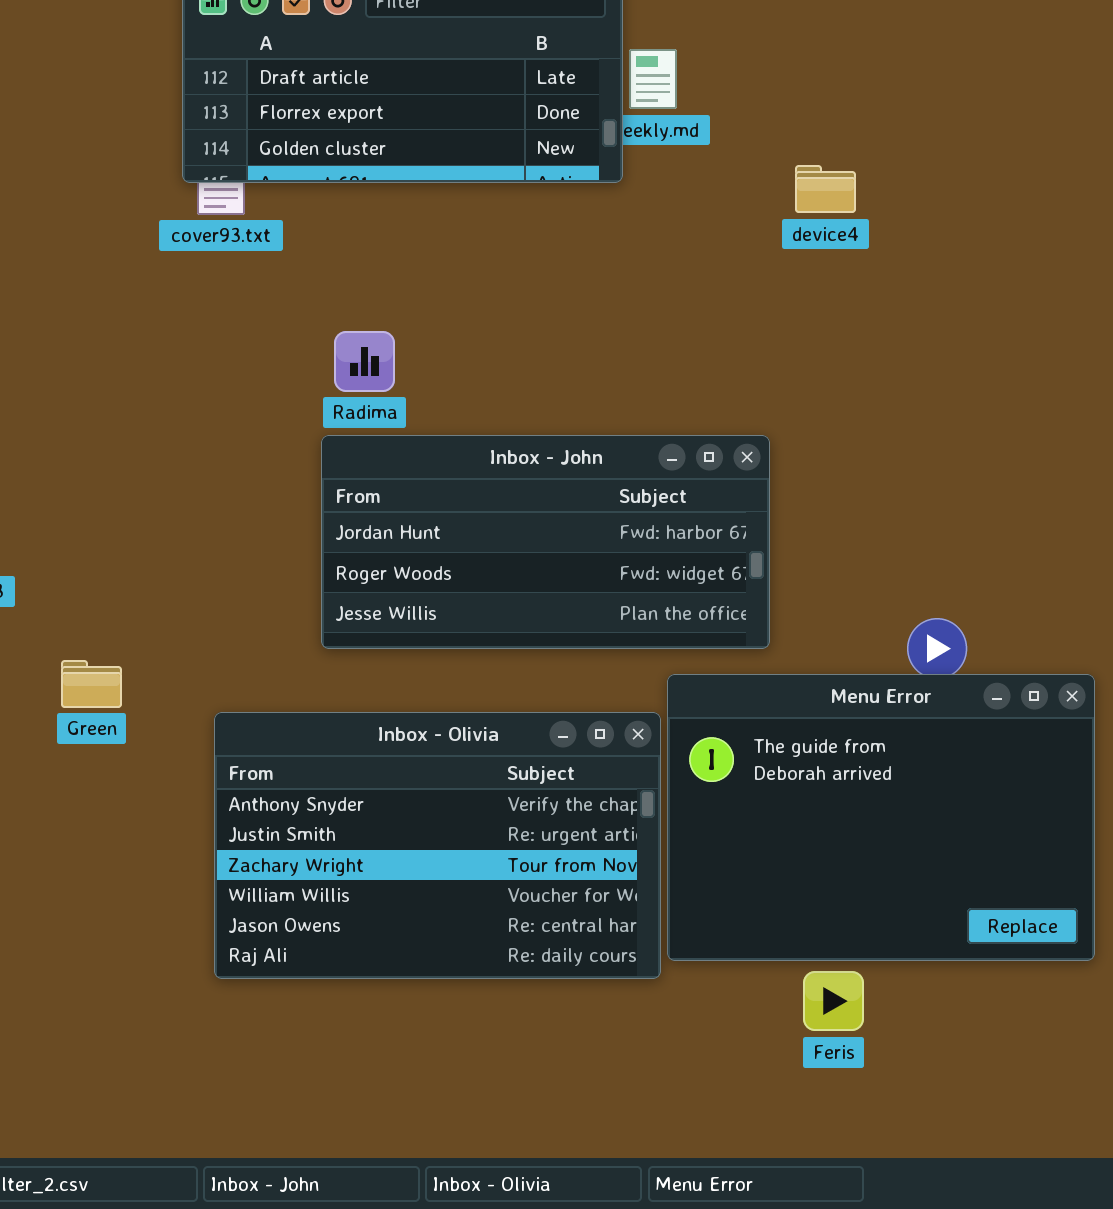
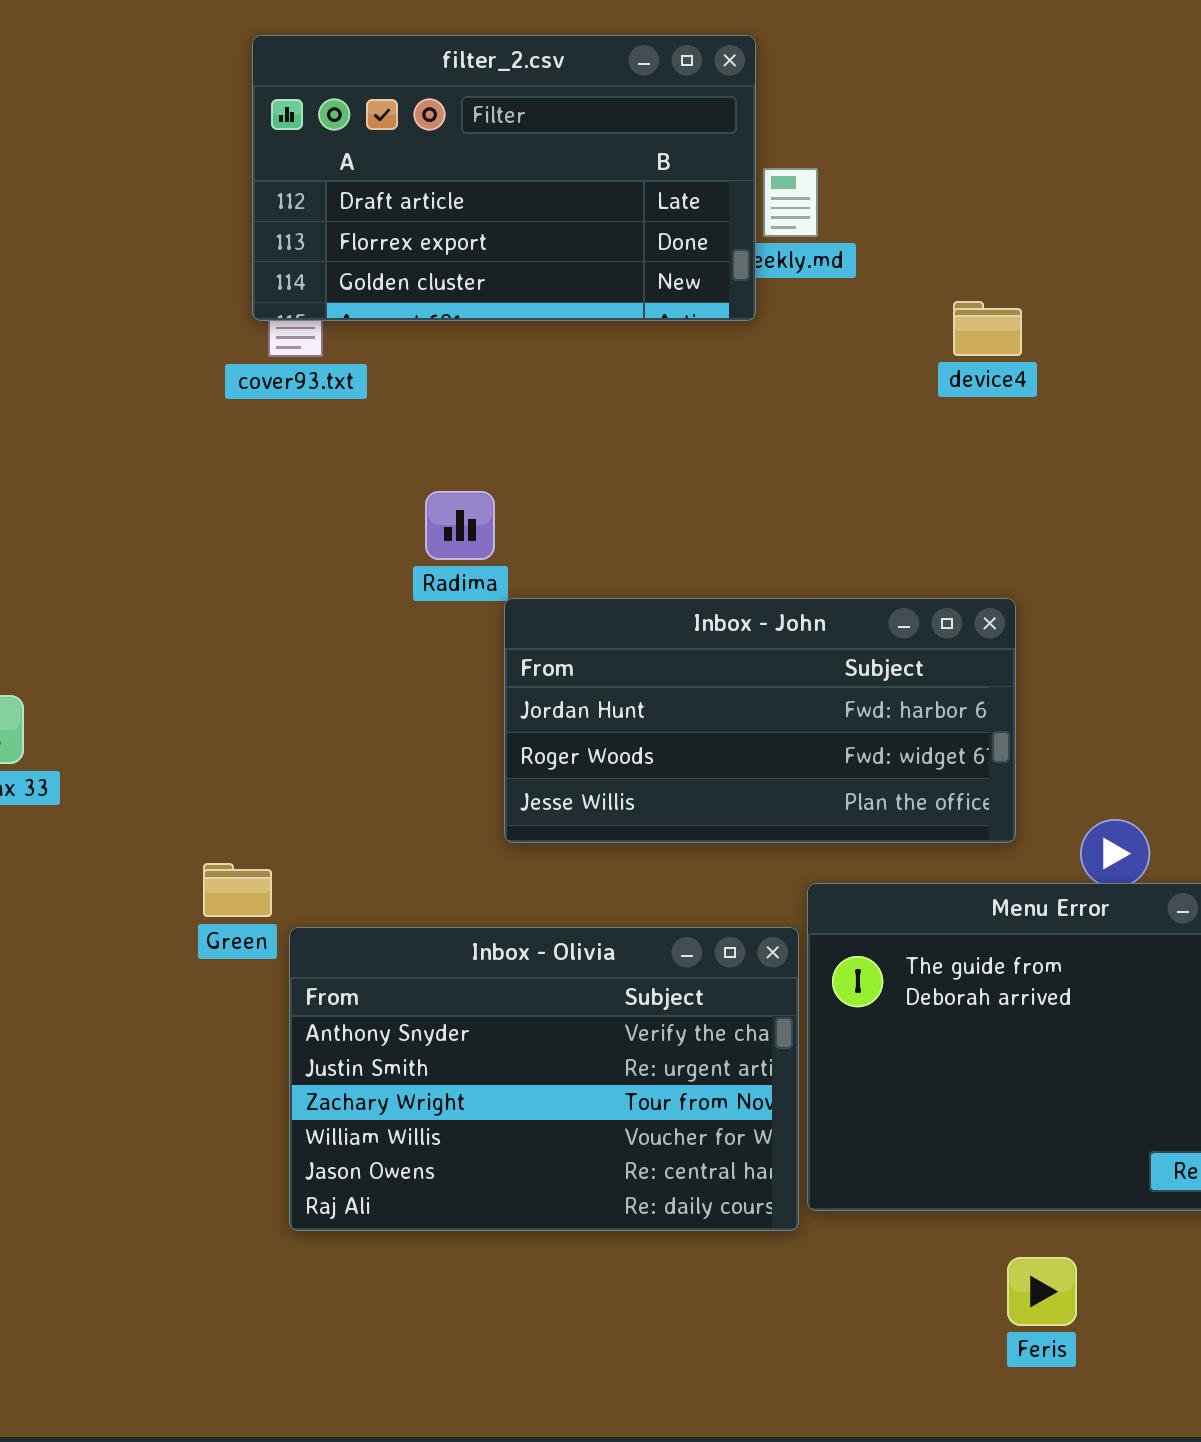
Inbox - John: [321,435,770,649] -> [504,598,1016,843], moved
Green: [61,660,122,708] -> [203,863,272,917], moved
Feris: [803,971,864,1031] -> [1007,1257,1077,1326], moved

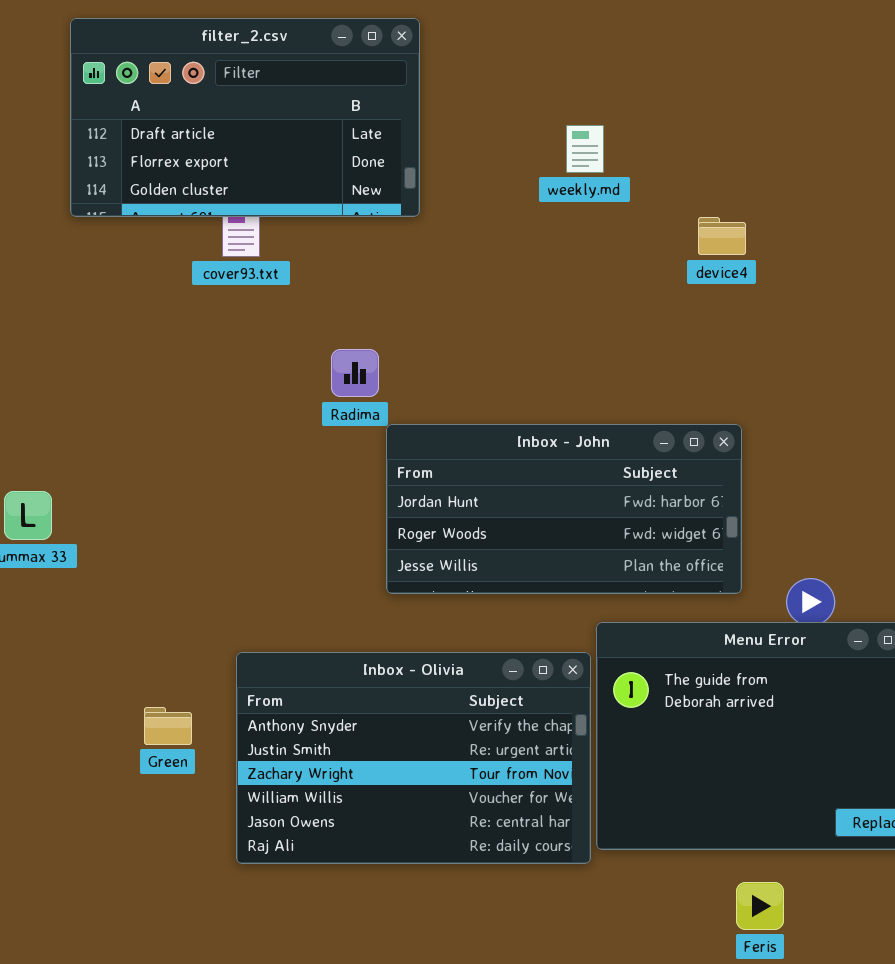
filter_2.csv: [252,35,756,321] -> [70,18,420,217], moved
Green: [203,863,272,917] -> [144,707,192,745], moved

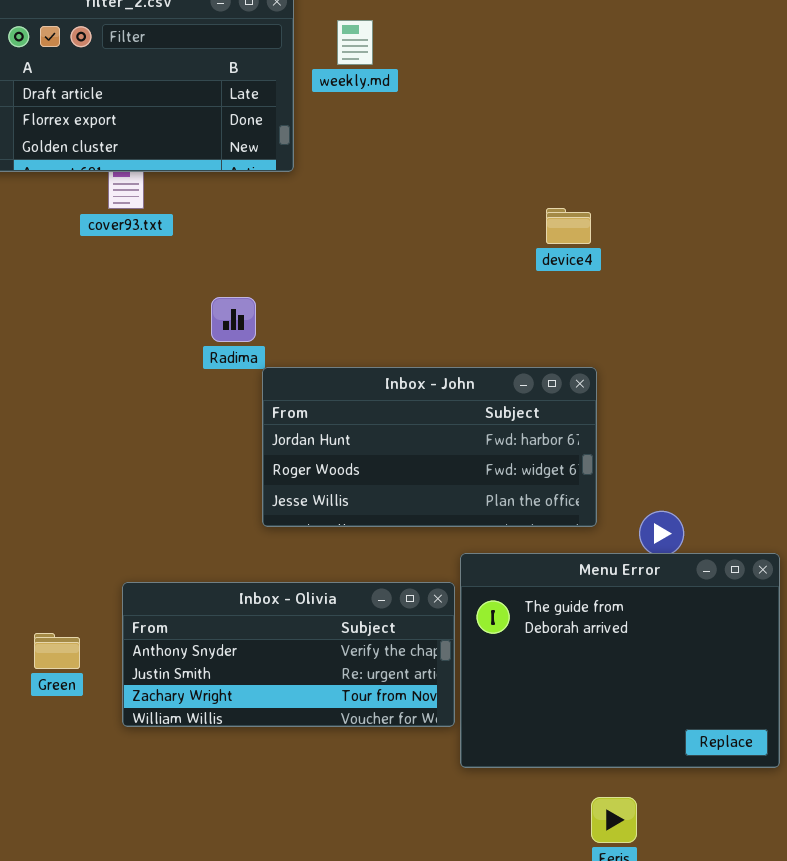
weekly.md: [566,125,604,173] -> [337,20,373,65], moved
device4: [698,217,746,255] -> [546,208,591,244], moved
Inbox - Olivia: [236,652,591,864] -> [122,582,455,727], resized

